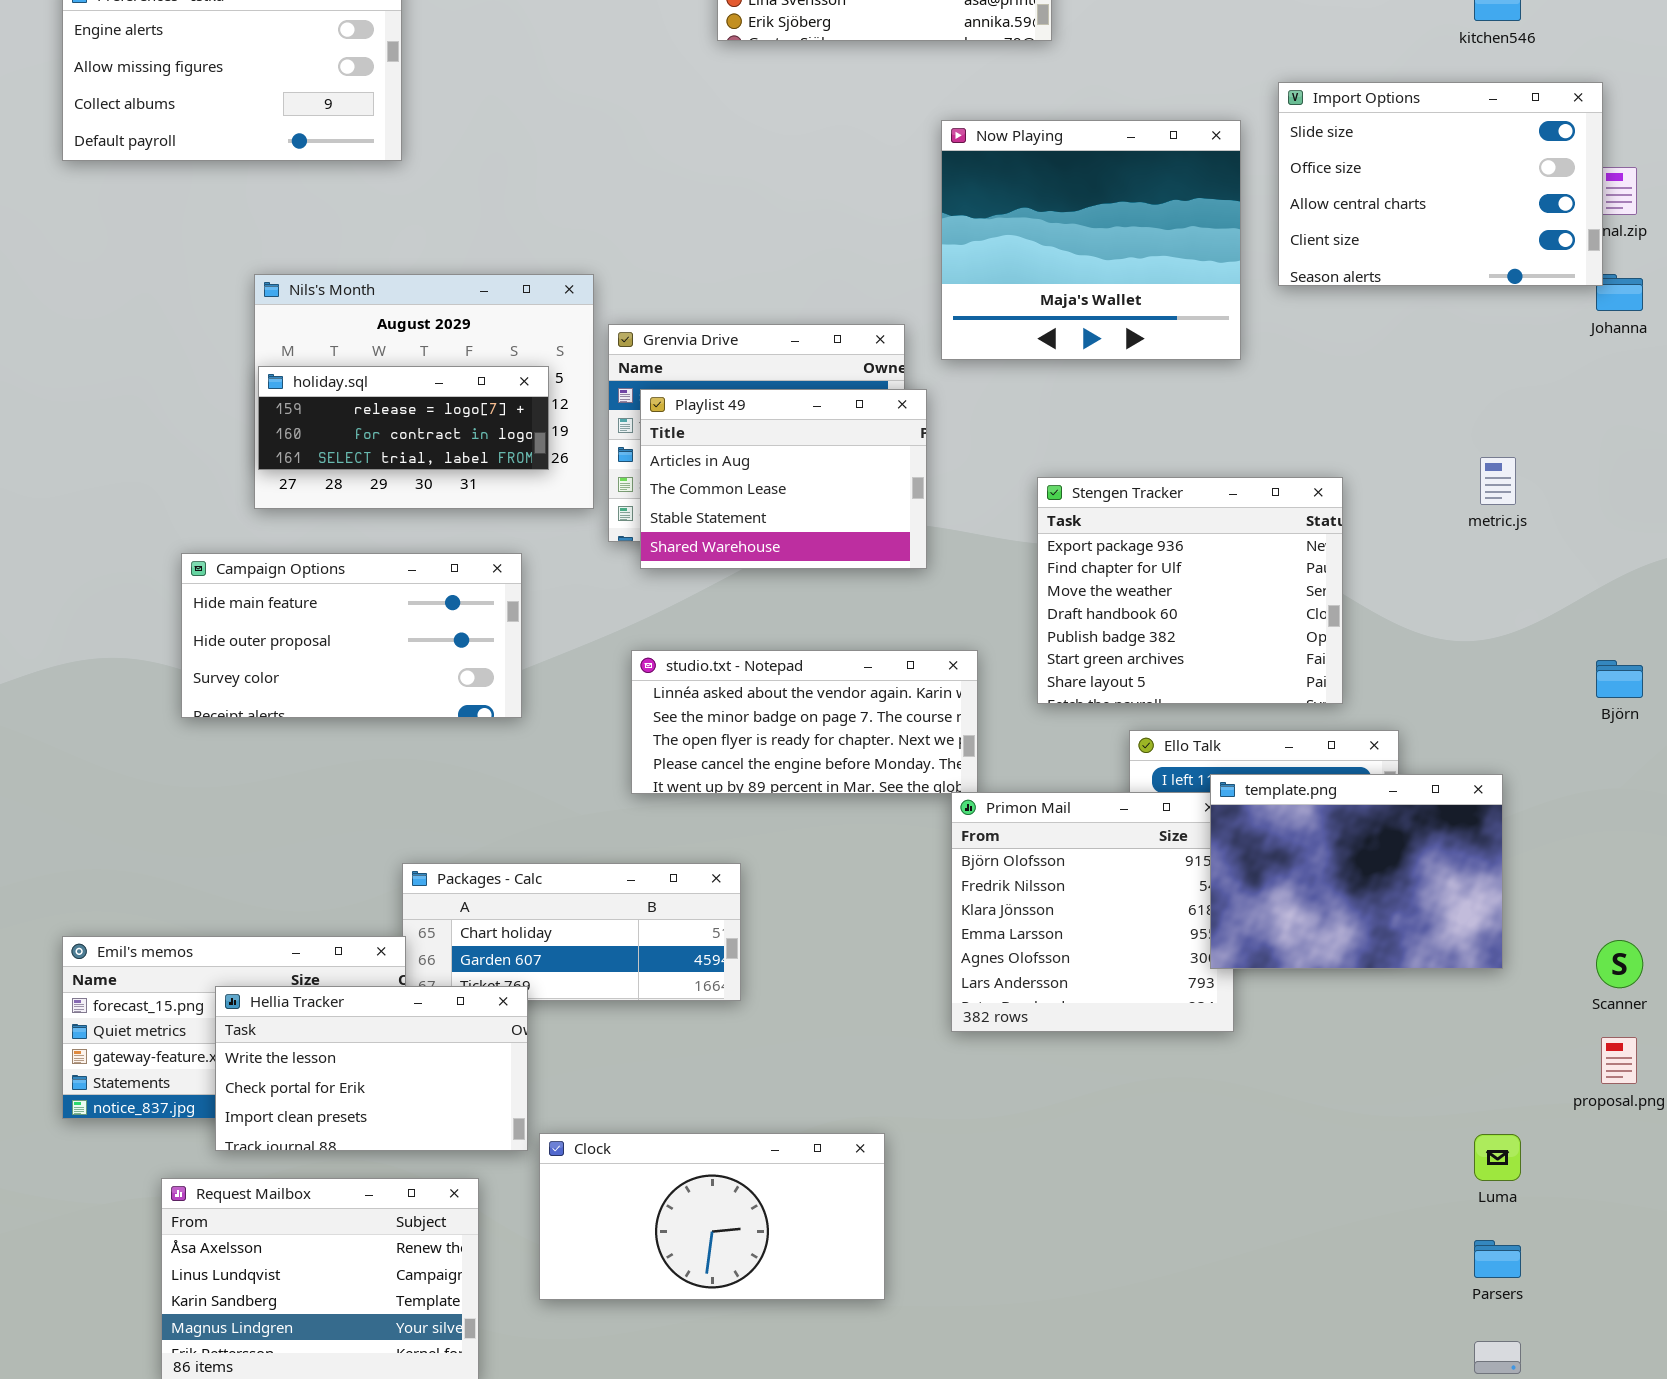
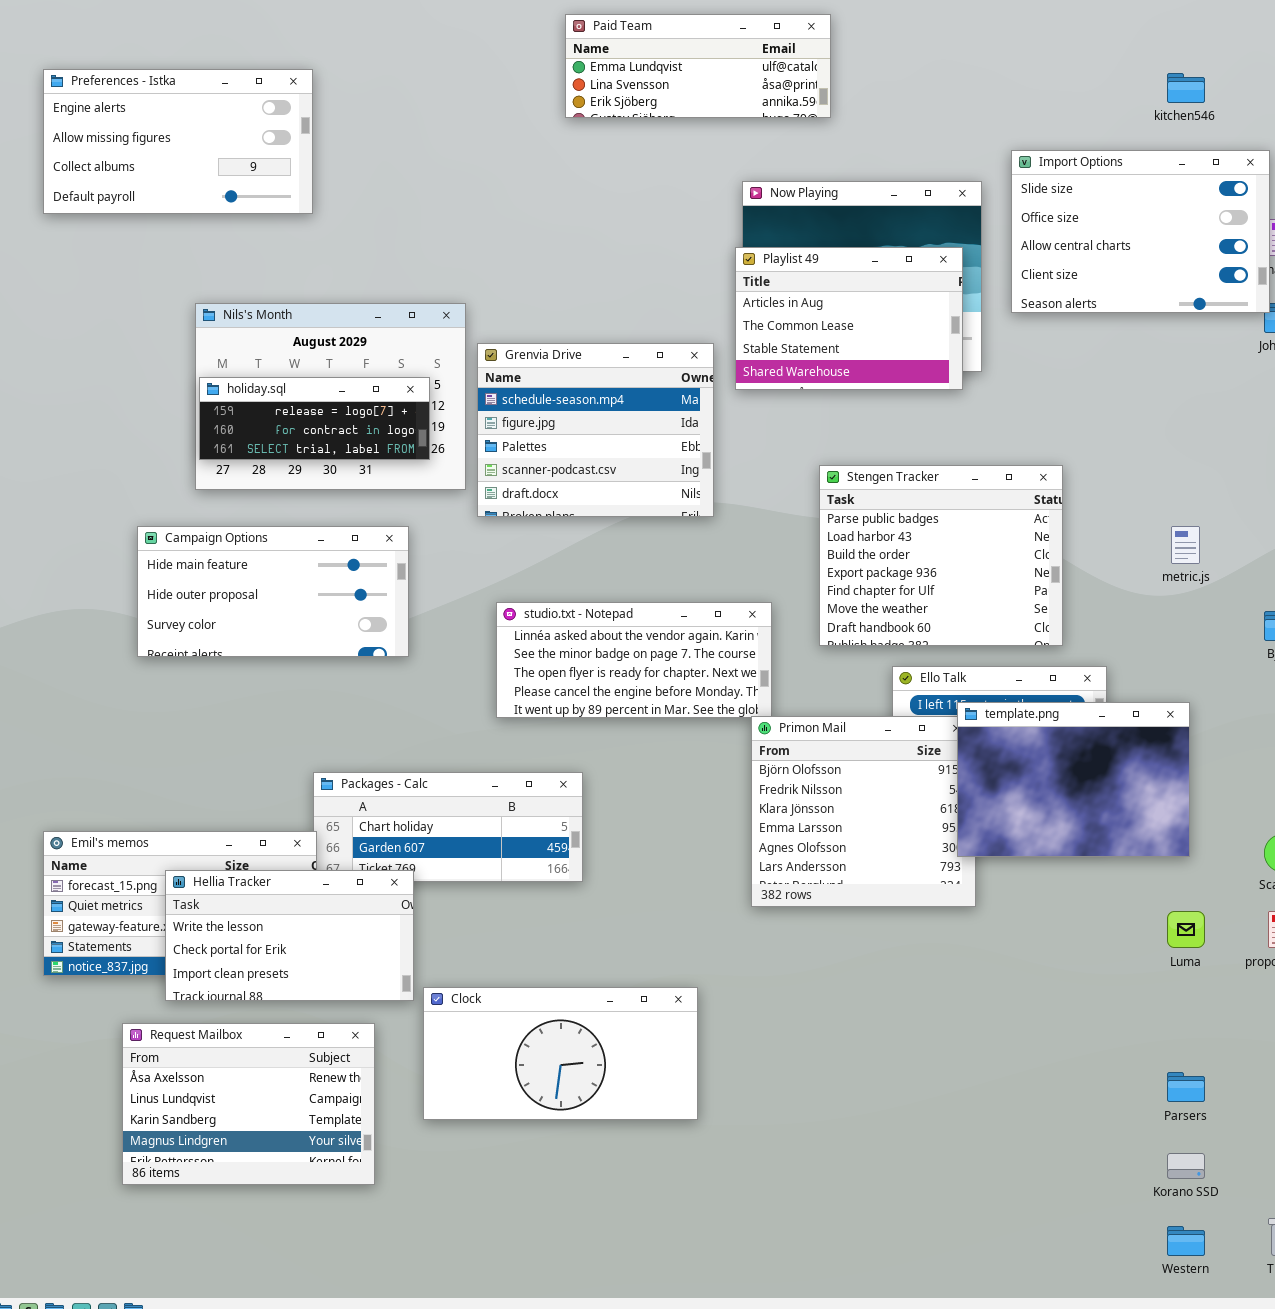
Playlist 49: [640,389,927,569] -> [735,247,963,390], moved
metric.js: [1480,457,1516,505] -> [1171,526,1200,564], moved
Stengen Tracker: [1037,477,1343,704] -> [819,465,1063,646], scrolled up 3 rows
Luma: [1474,1134,1521,1181] -> [1167,911,1205,948], moved

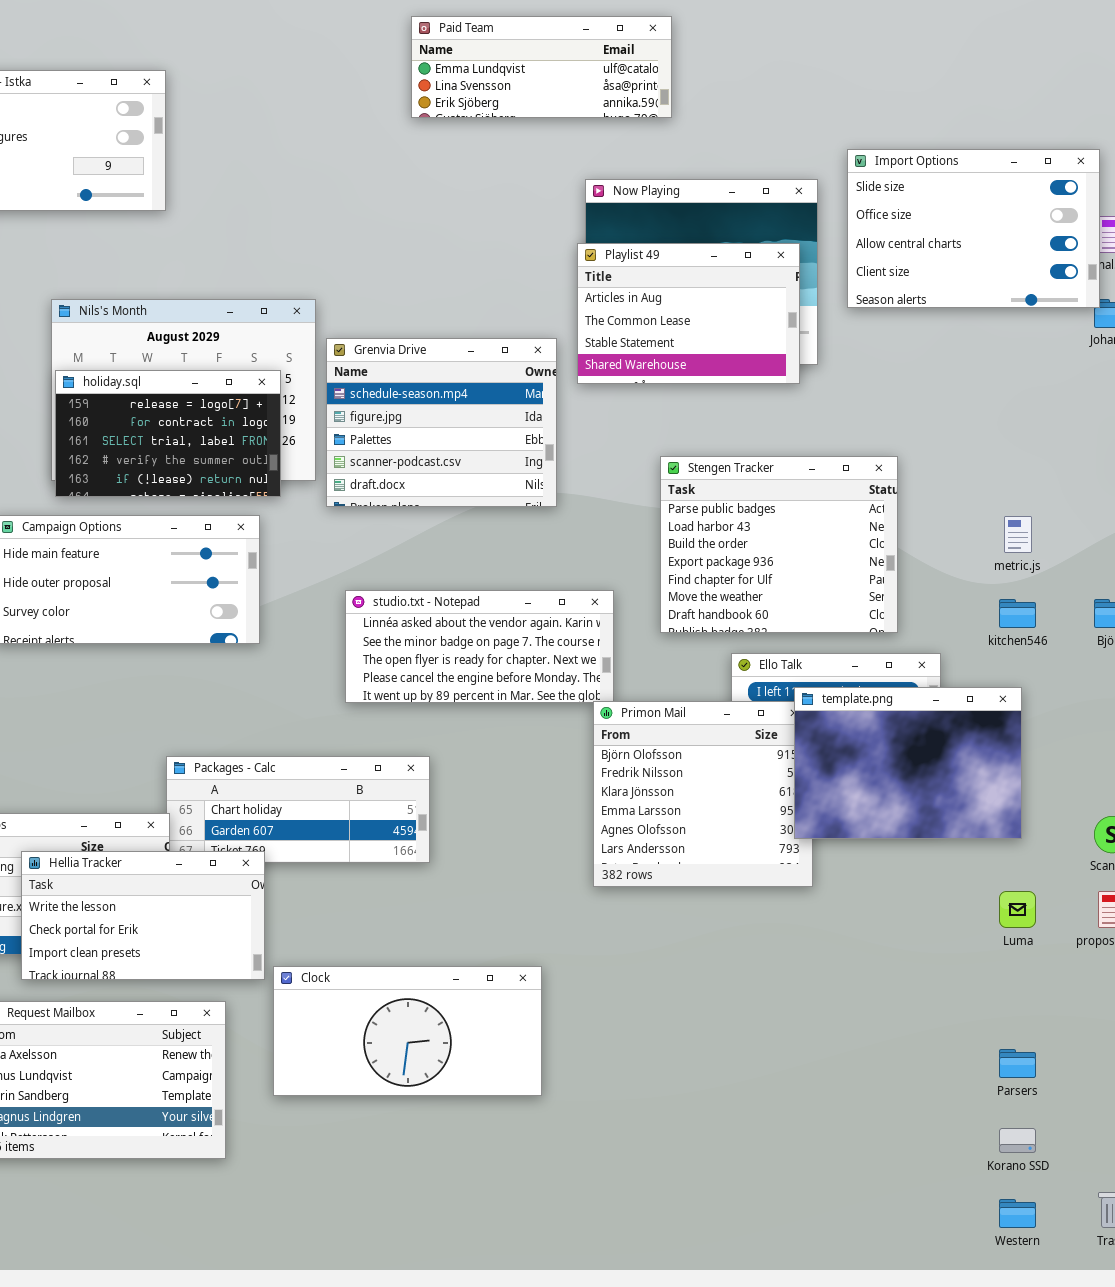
kitchen546: [1167,73,1205,103] -> [999,599,1036,628], moved
holiday.sql: [199,377,430,460] -> [55,370,281,497], resized

